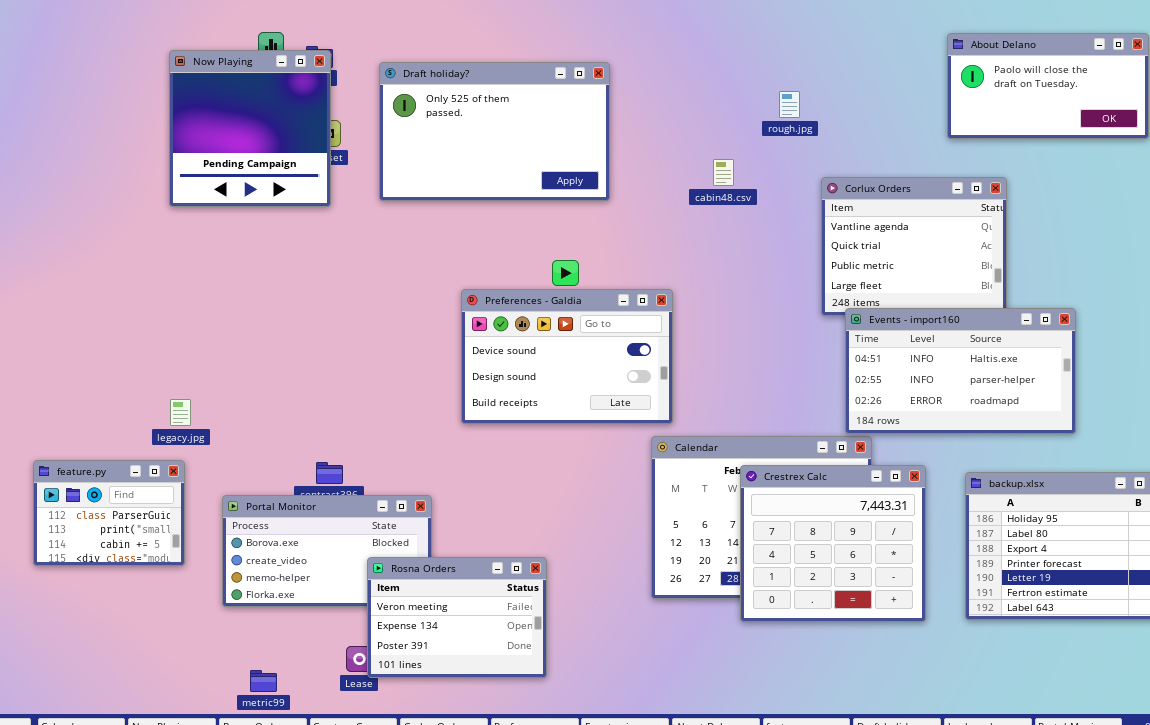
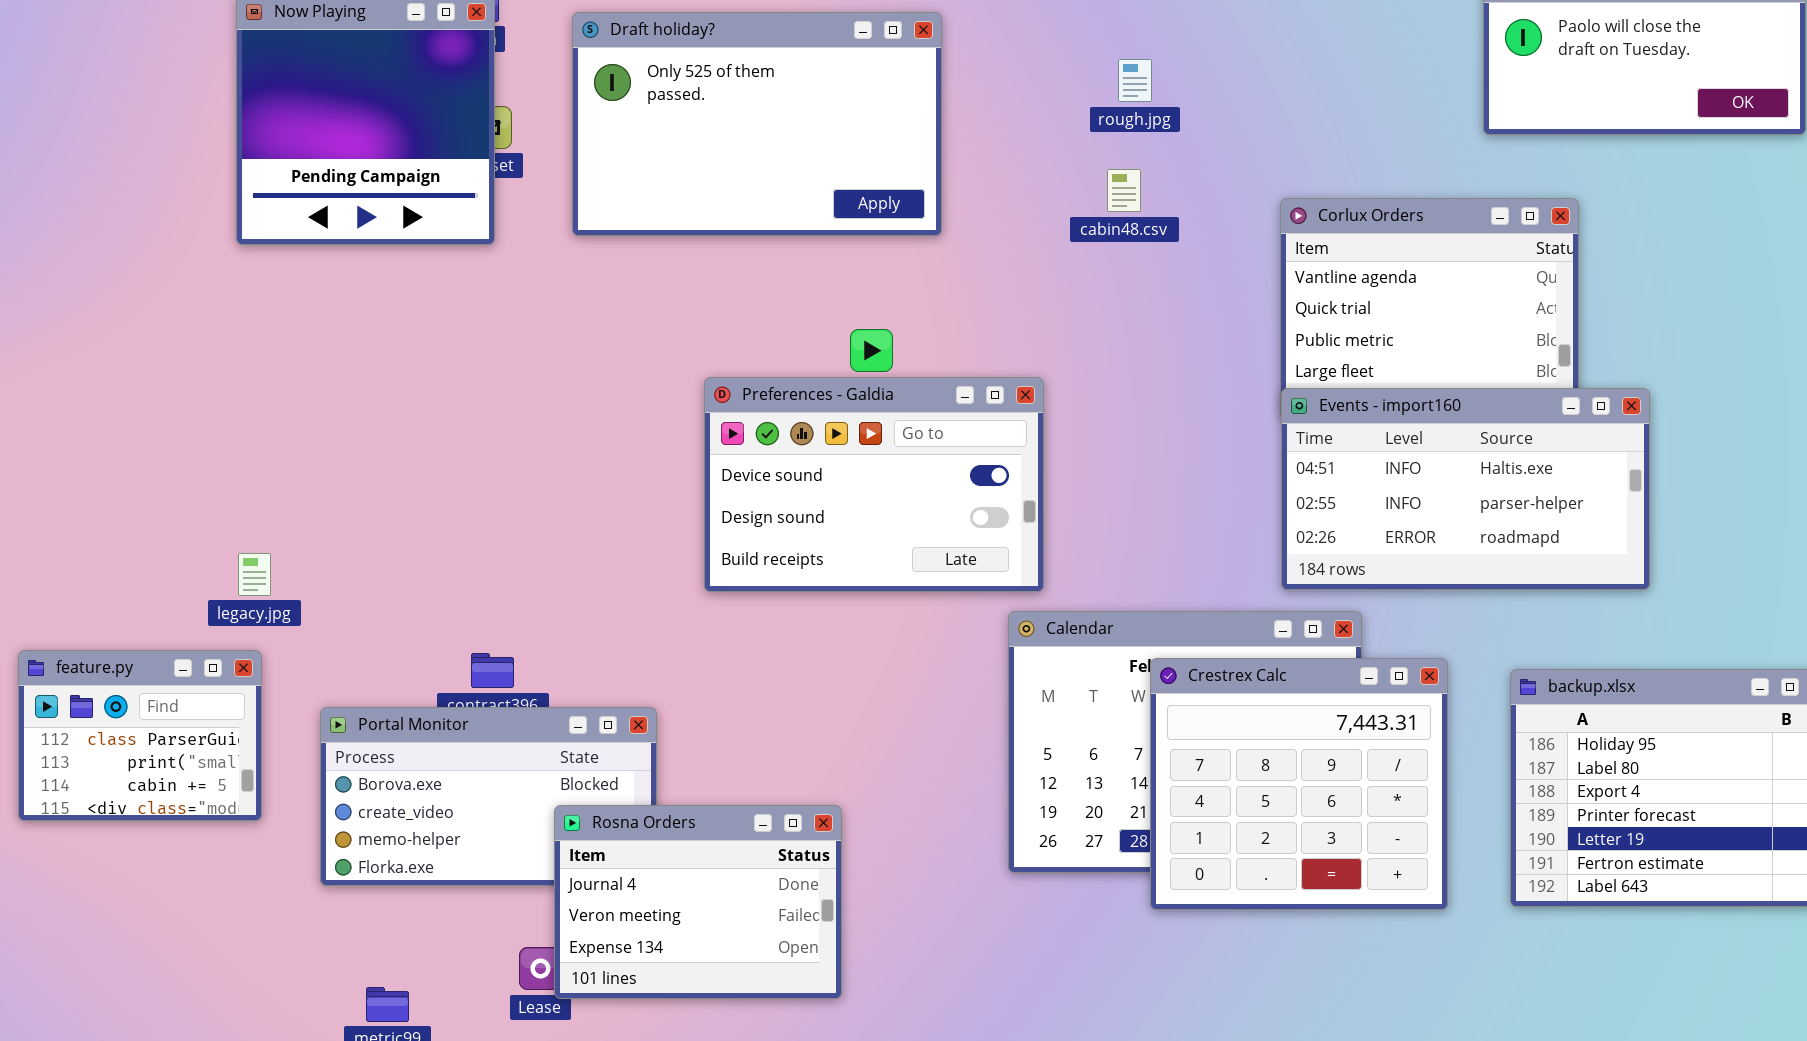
rough.jpg: [779,91,800,118] -> [1118,59,1152,102], moved
Events - import160: [845,308,1076,434] -> [1281,388,1650,590], moved
Rosna Orders: [367,557,547,678] -> [554,805,842,999], scrolled up 1 row

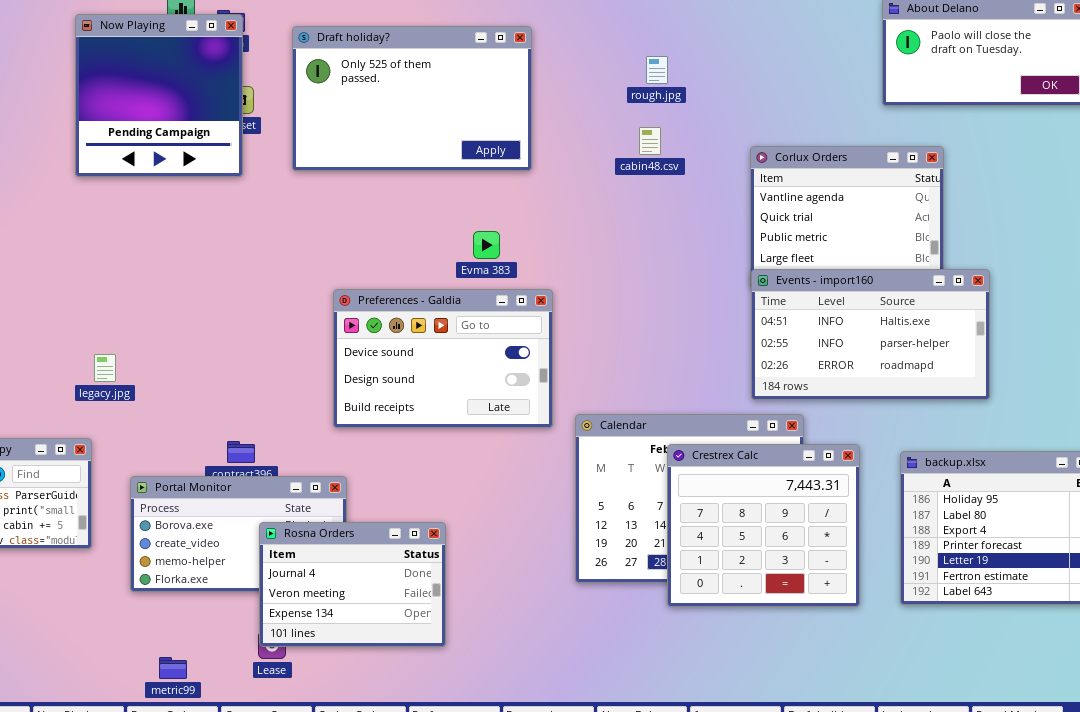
Preferences - Galdia: [704,377,1044,592] -> [333,289,553,428], moved
legacy.jpg: [238,553,271,596] -> [94,354,116,382], moved
Rosna Orders: [554,805,842,999] -> [259,522,446,647], moved

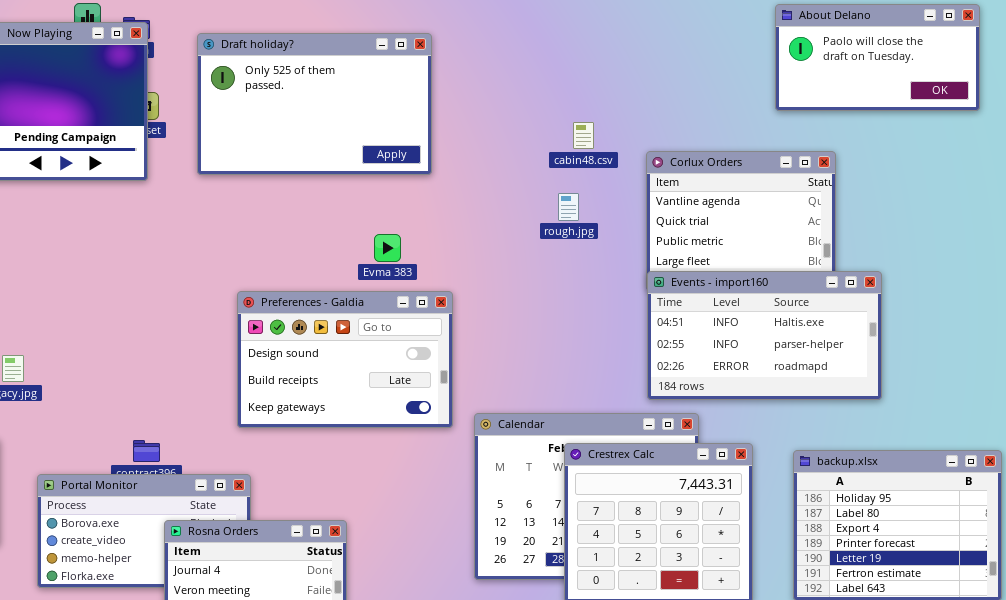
rough.jpg: [646,56,668,84] -> [558,193,579,221], moved
cabin48.csv: [639,127,661,155] -> [573,122,594,149], moved
Preferences - Galdia: [333,289,553,428] -> [237,291,453,428], scrolled down 1 row

